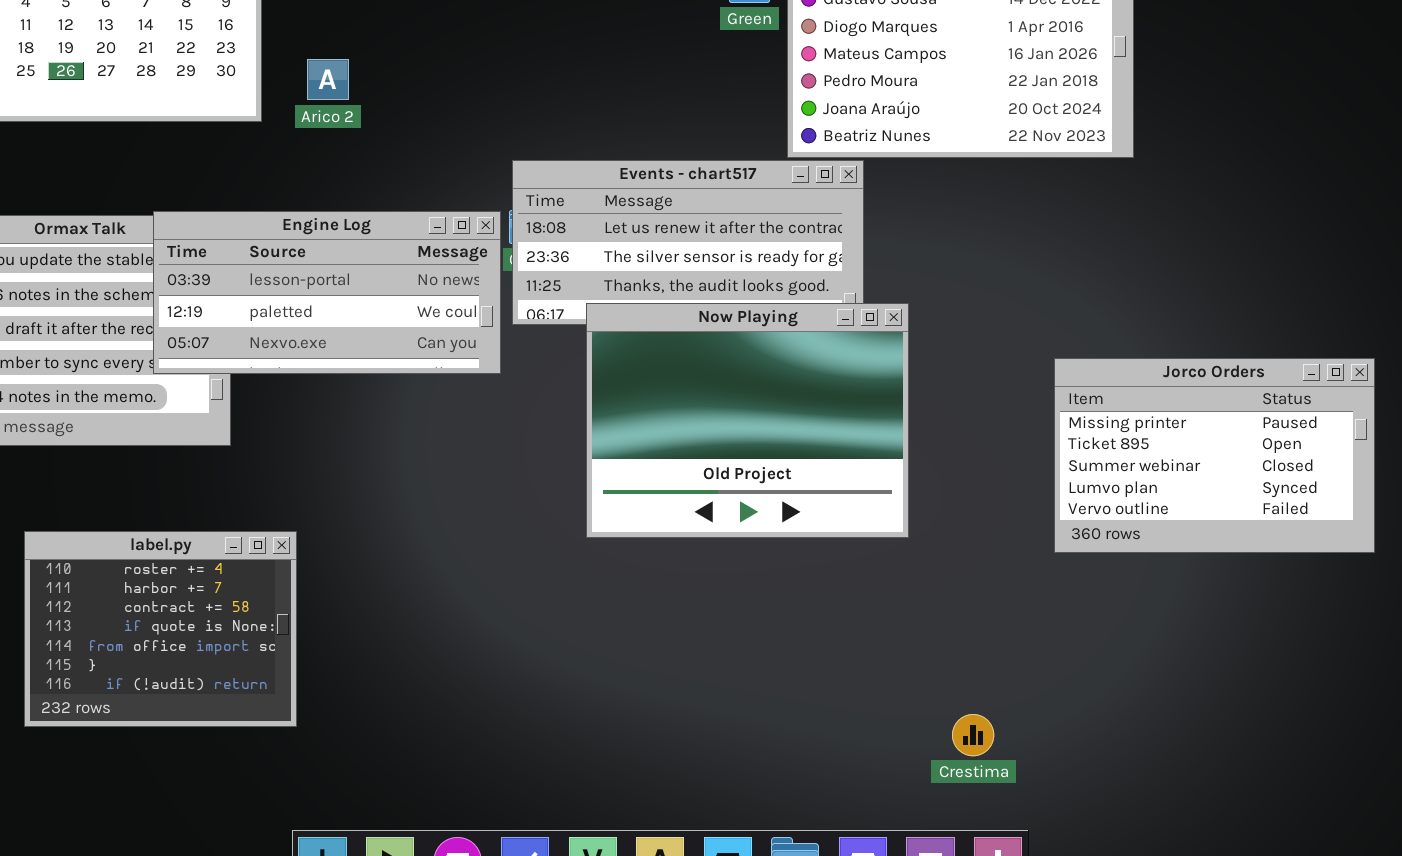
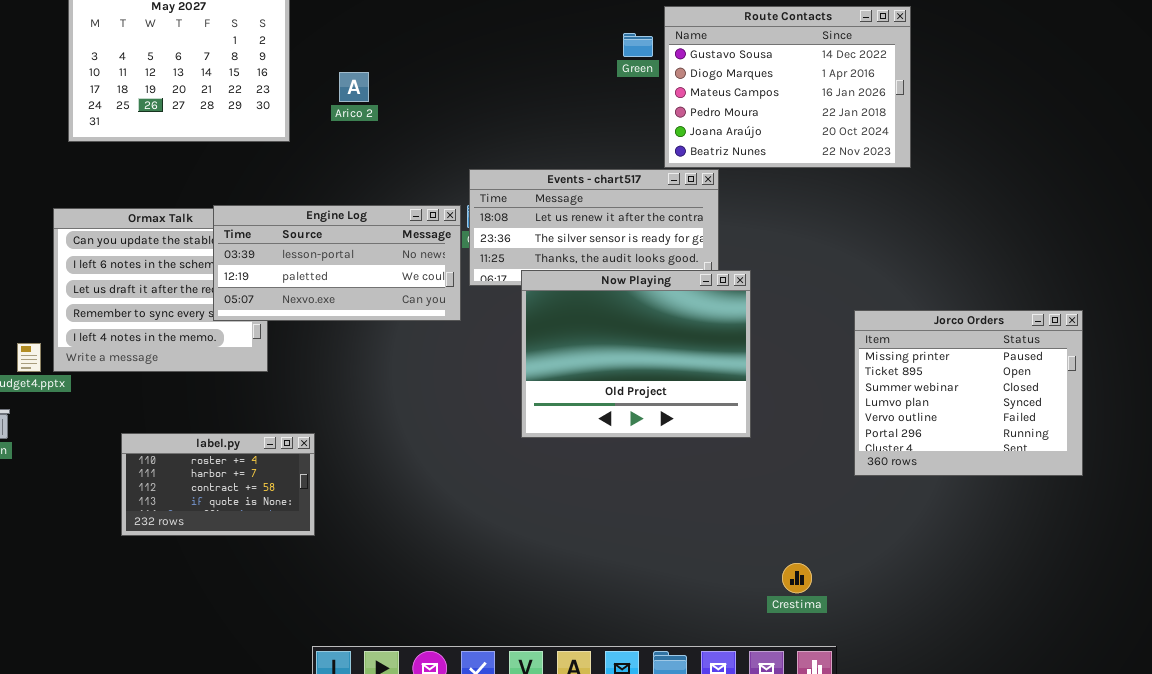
Arico 2: [307,59,349,100] -> [339,72,369,102], moved
Jorco Orders: [1054,358,1375,553] -> [854,310,1083,476], resized
label.py: [24,531,297,727] -> [121,433,315,536], resized

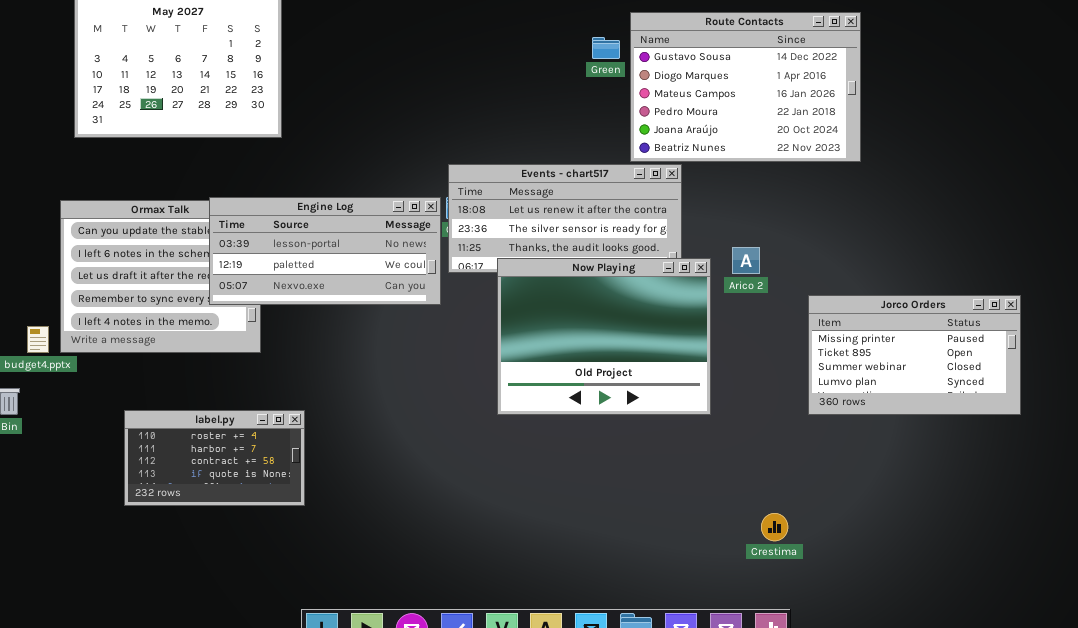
Arico 2: [339,72,369,102] -> [732,247,760,274], moved
Jorco Orders: [854,310,1083,476] -> [808,295,1021,415], resized
Crestima: [782,563,812,593] -> [761,513,788,541], moved

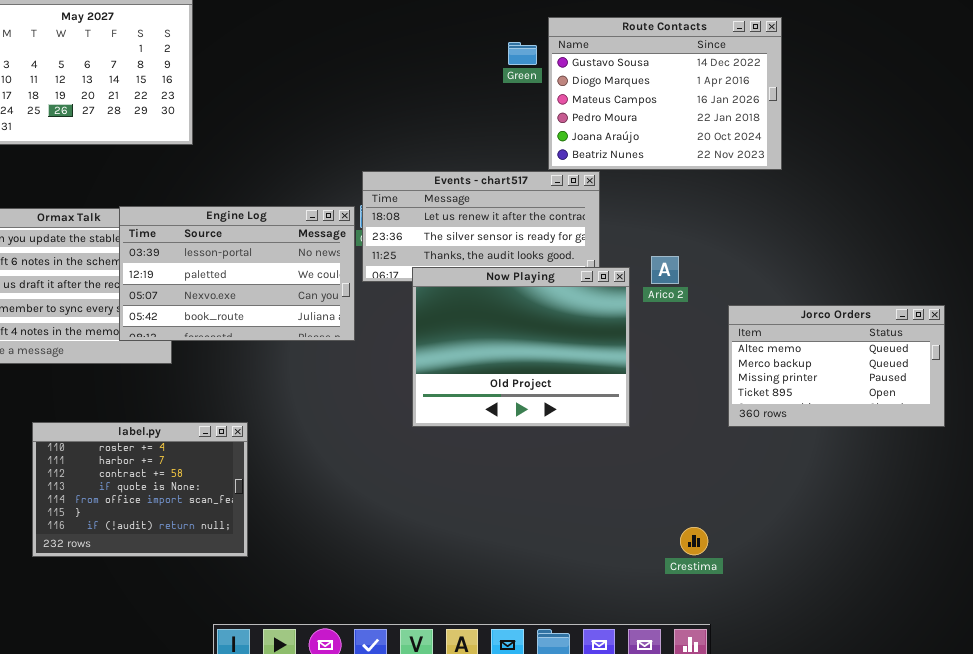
Engine Log: [209,197,441,305] -> [119,206,355,341], resized
Jorco Orders: [808,295,1021,415] -> [728,305,945,427], scrolled up 2 rows
label.py: [124,410,305,506] -> [32,422,248,557], resized

